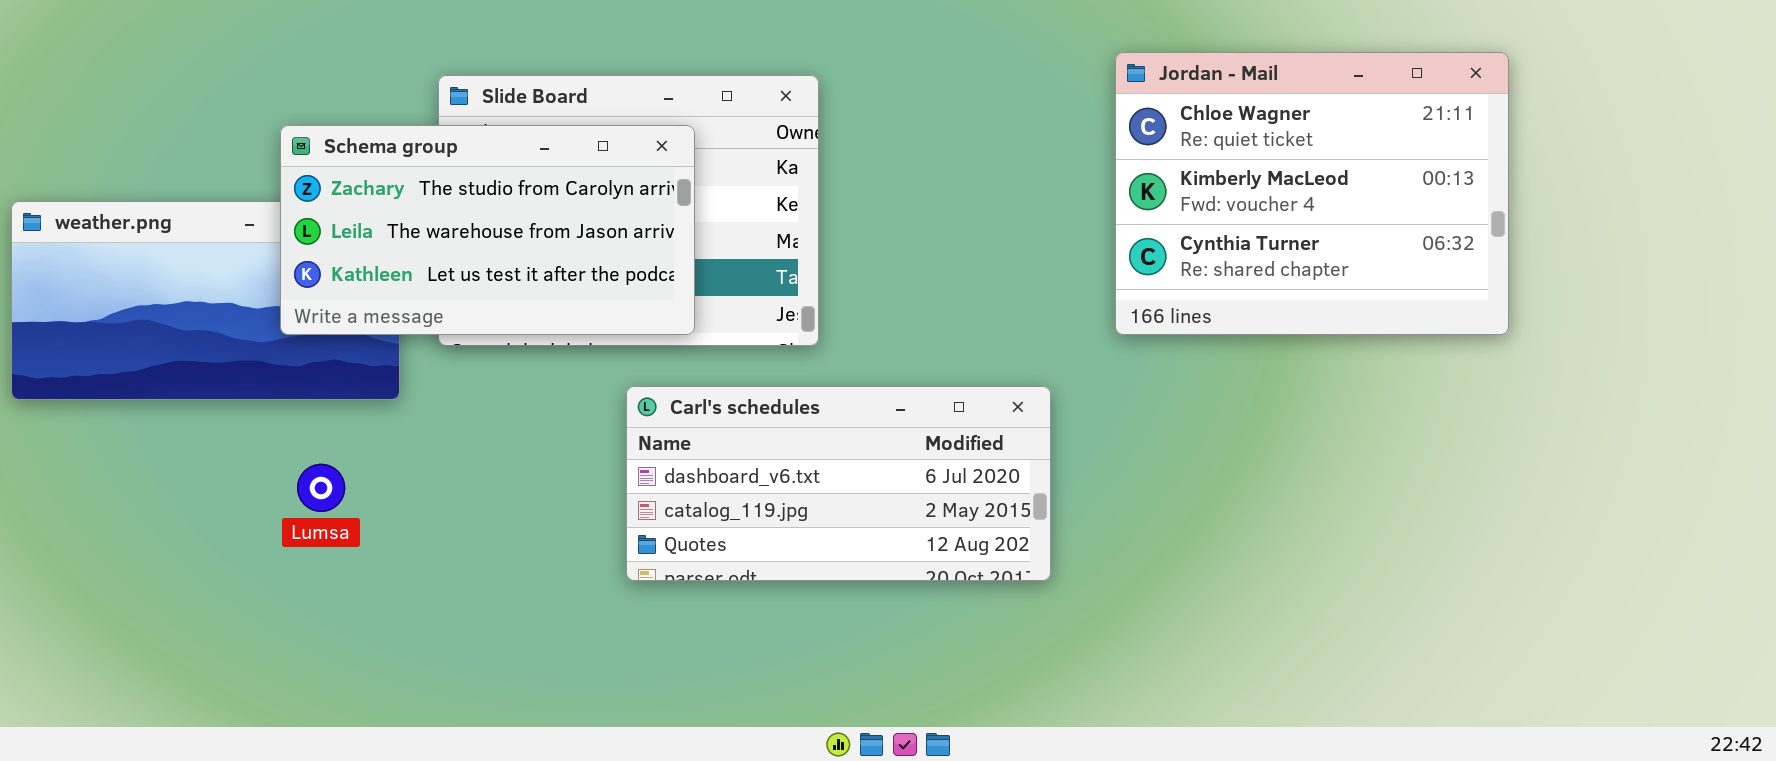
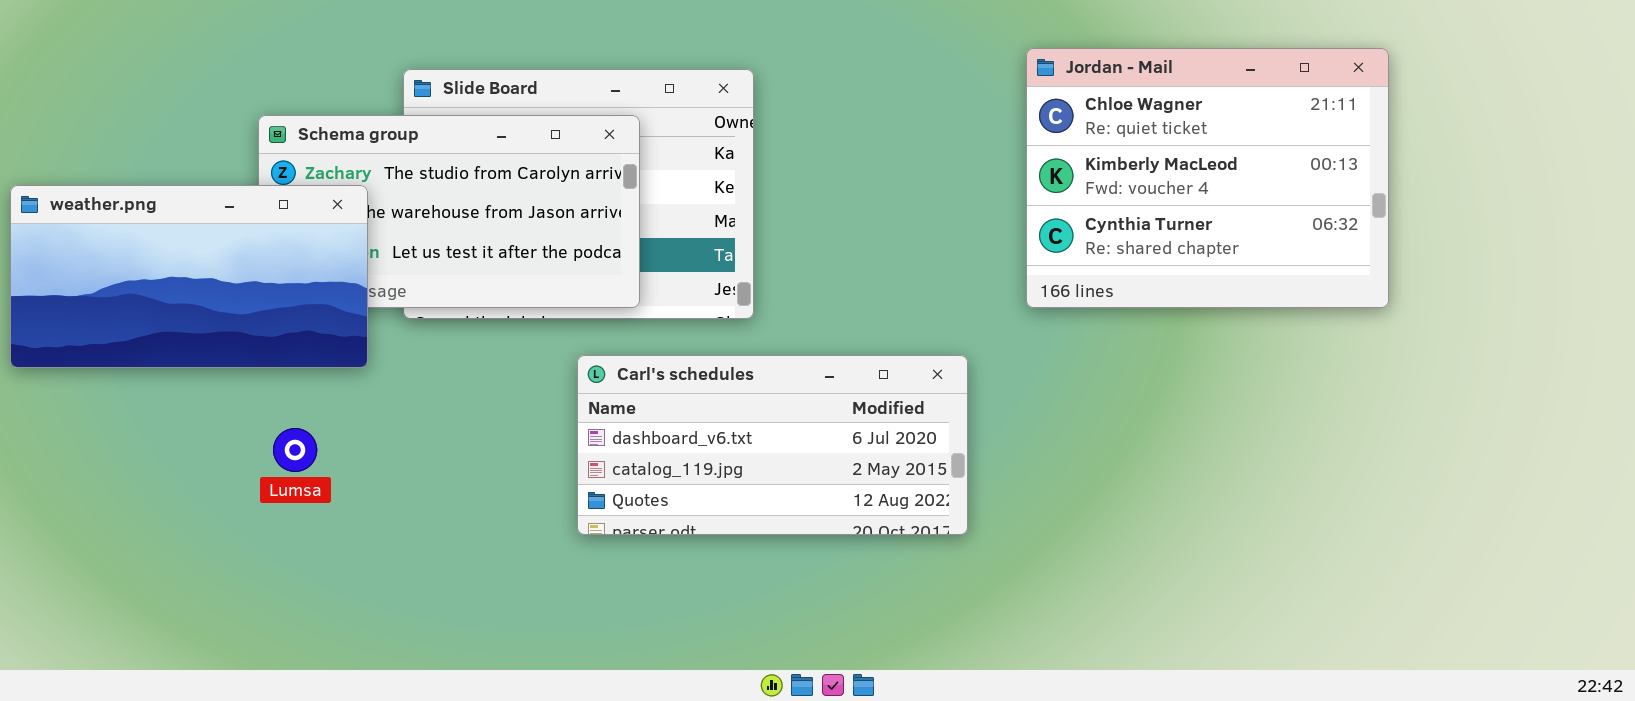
weather.png: [11,201,400,400] -> [10,185,368,368], raised

